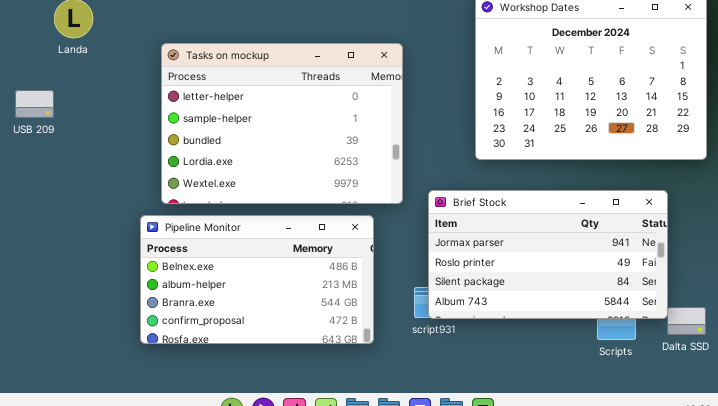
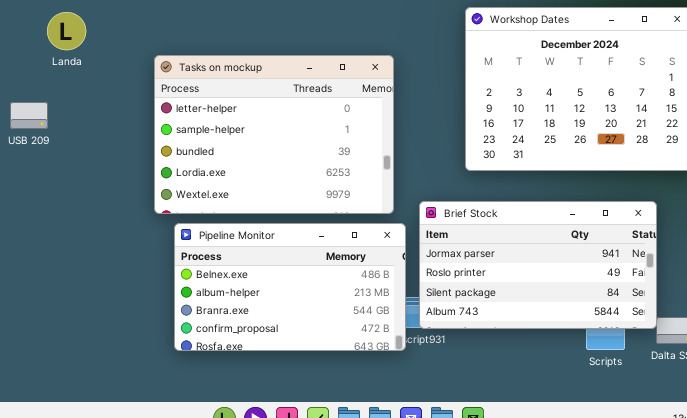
Pipeline Monitor: [140,215,374,344] -> [174,223,406,351], moved

